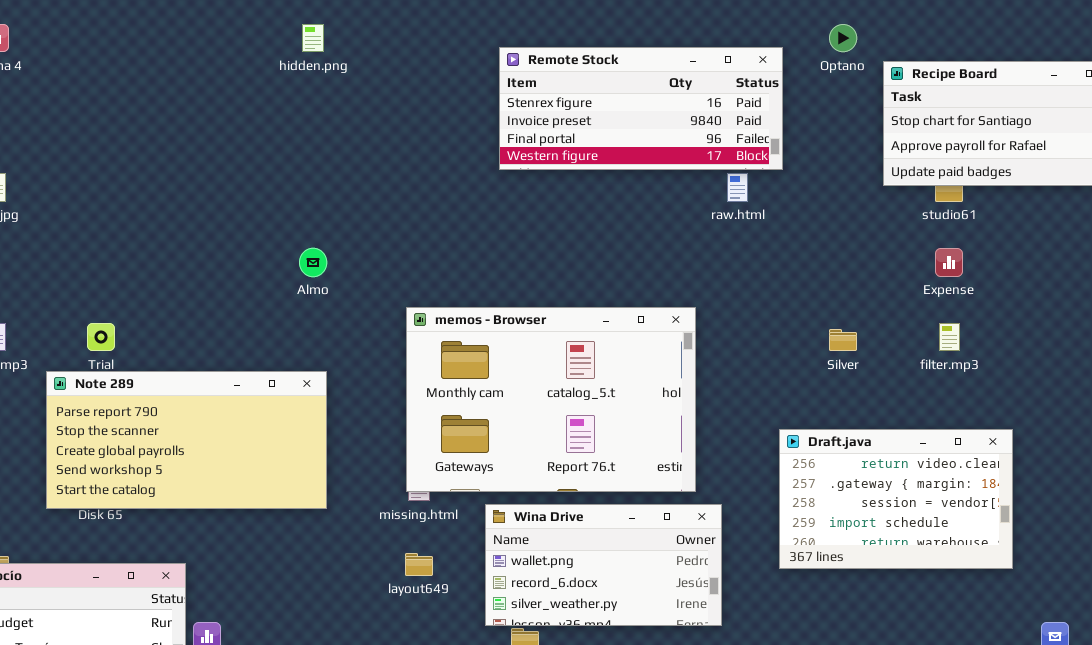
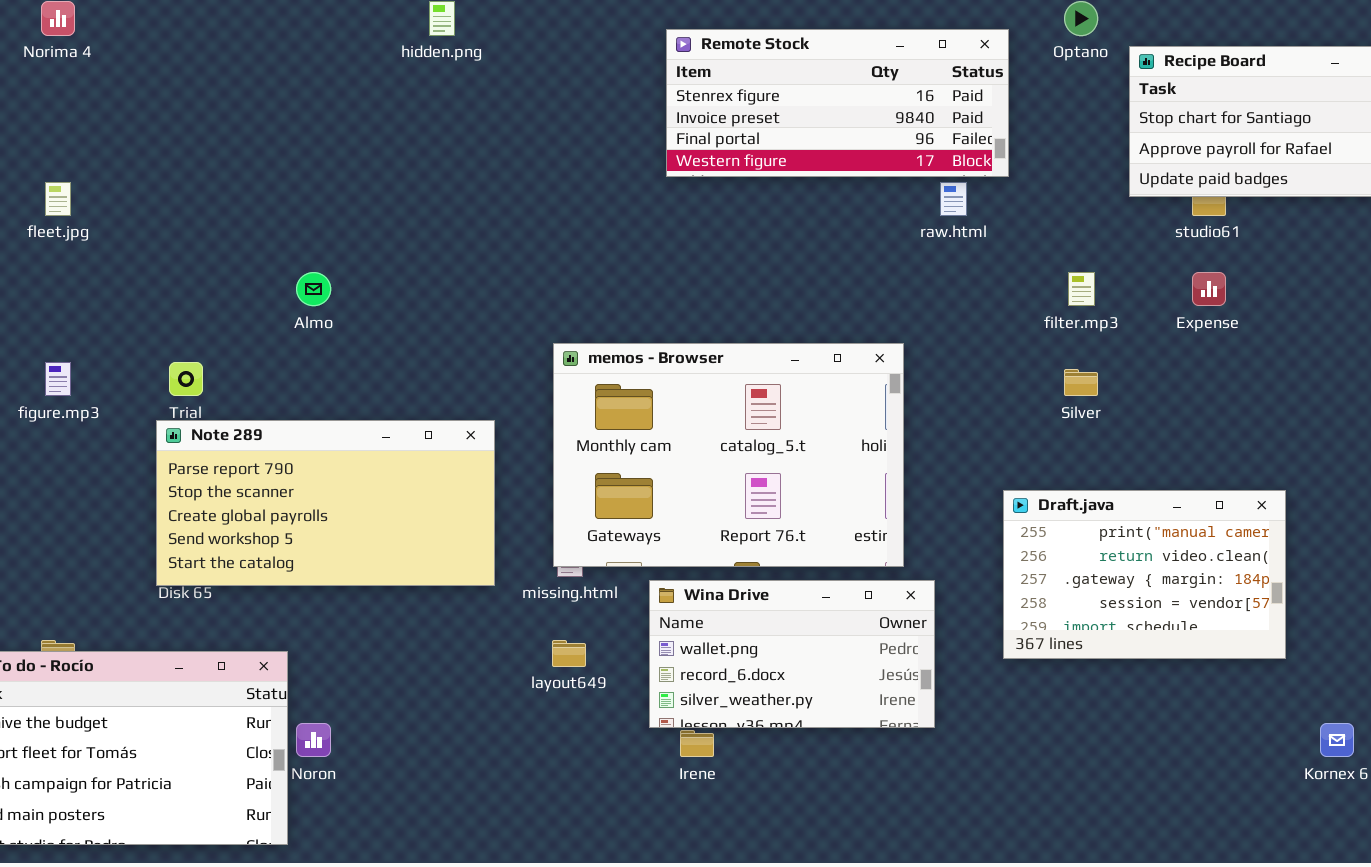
Almo: [299,248,327,277] -> [296,272,331,306], moved
filter.mp3: [939,323,960,351] -> [1068,272,1095,306], moved
Note 289: [46,371,327,509] -> [156,420,495,586], moved
Draft.java: [779,429,1013,569] -> [1003,490,1286,659], scrolled up 1 row

